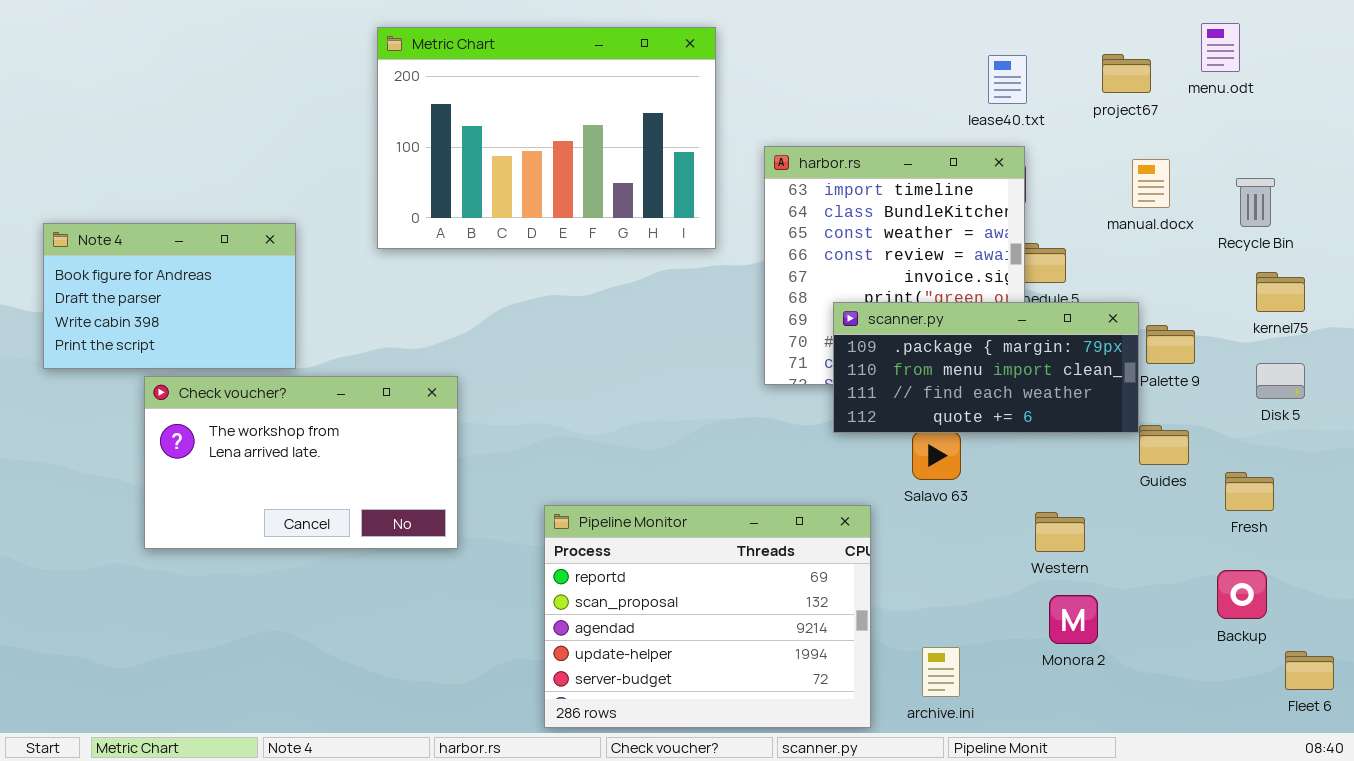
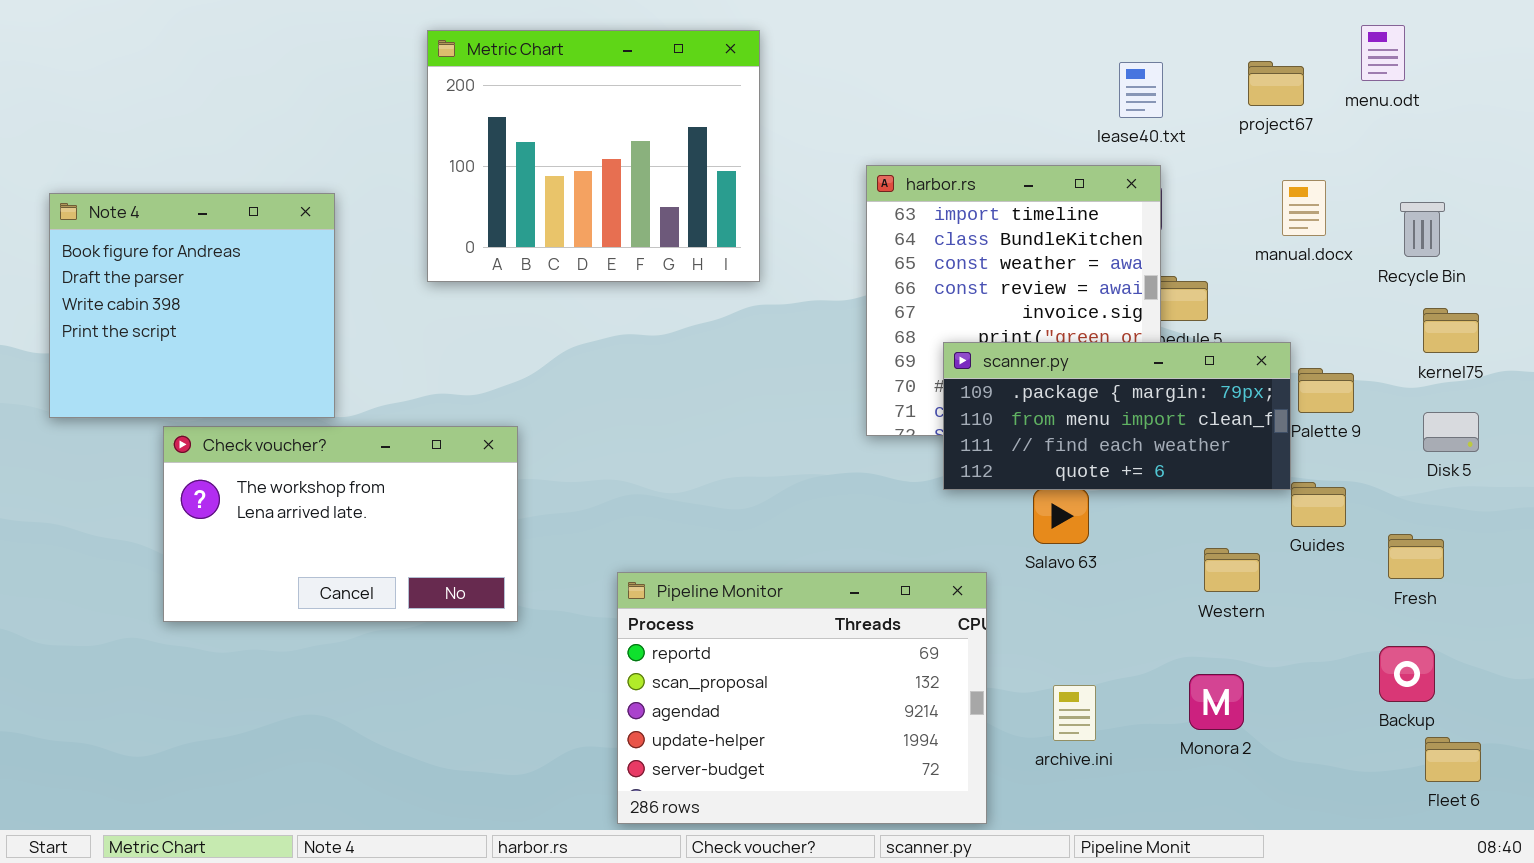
Metric Chart: [377,27,716,249] -> [427,30,760,282], resized
Note 4: [43,223,296,369] -> [49,193,335,418], resized
Western: [1035,512,1085,552] -> [1204,548,1260,592], moved
archive.ini: [922,647,960,697] -> [1053,685,1096,741], moved
Fleet 6: [1285,651,1334,690] -> [1425,737,1481,782], moved

